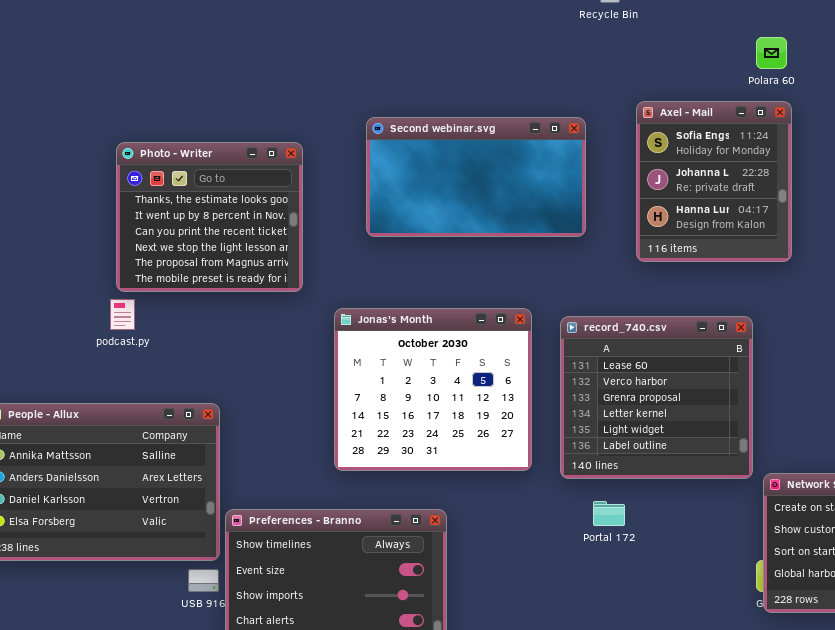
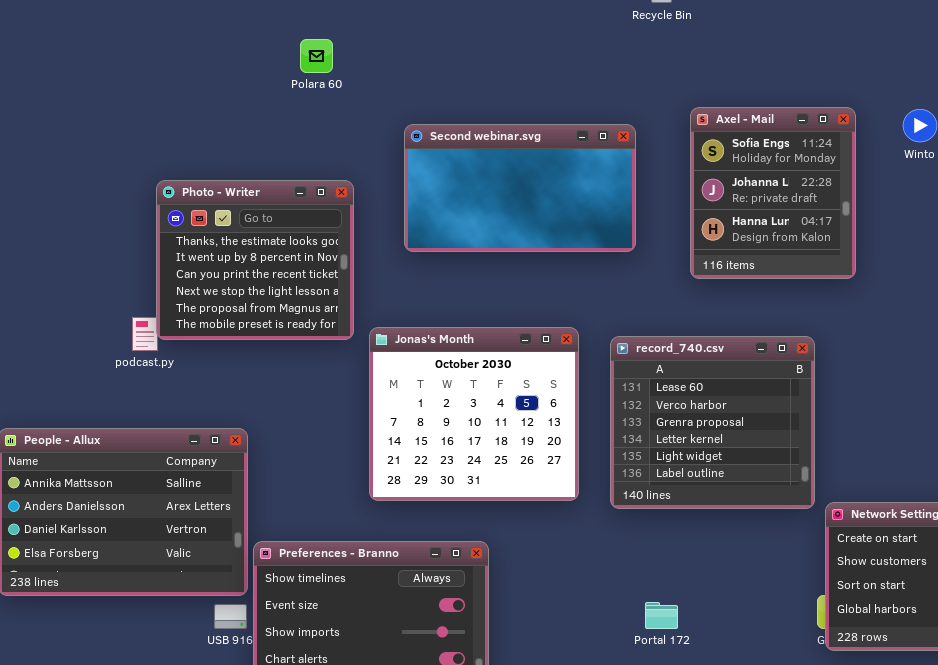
Polara 60: [756,37,787,69] -> [300,39,333,73], moved
Photo - Writer: [116,142,303,292] -> [156,180,354,340], moved
Portal 172: [593,501,625,526] -> [645,602,678,629], moved

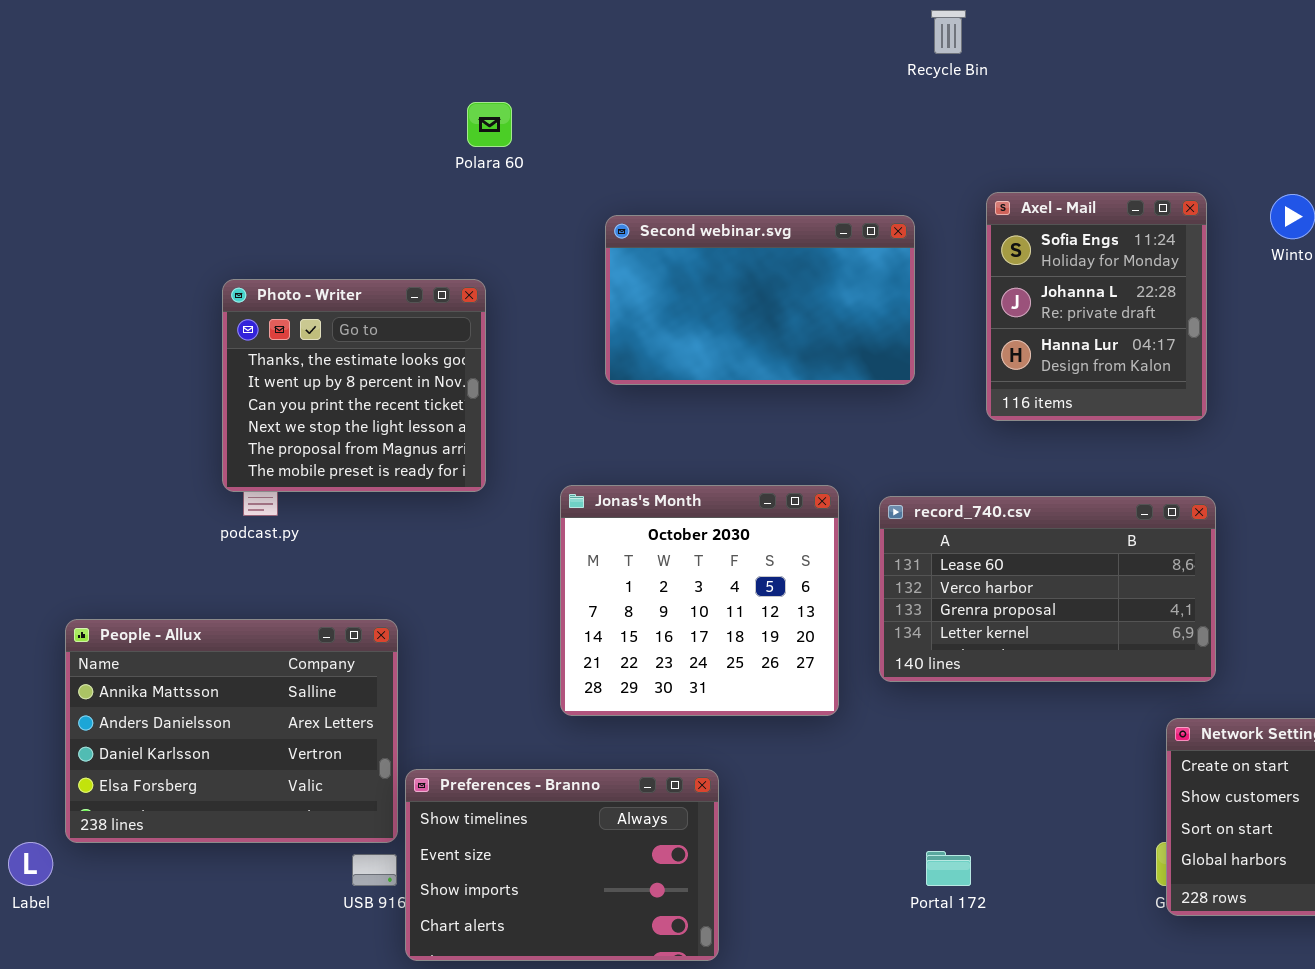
Photo - Writer: [156,180,354,340] -> [222,279,486,492], moved
record_740.csv: [610,336,815,509] -> [879,496,1216,682], resized

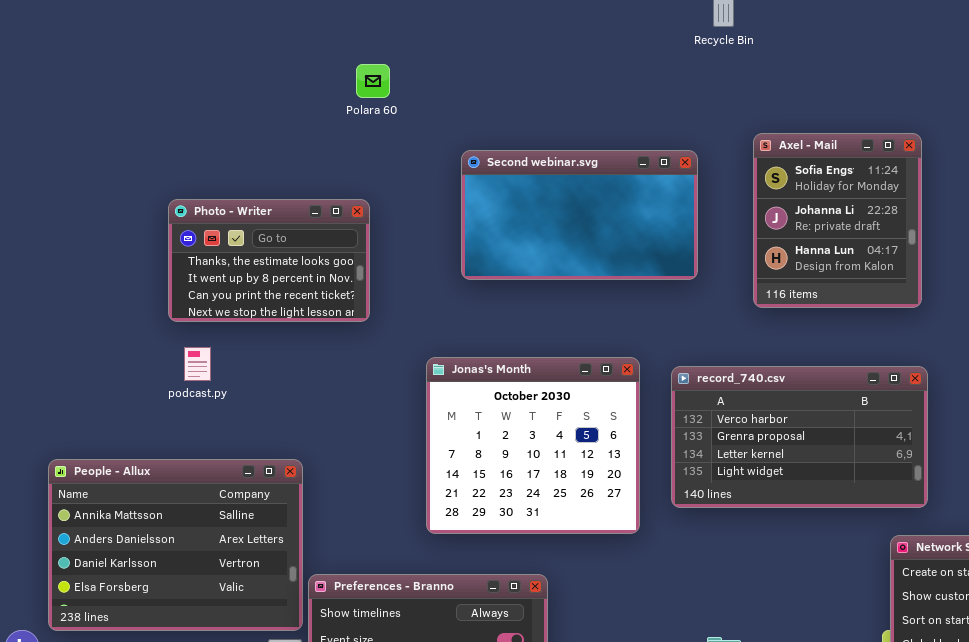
Photo - Writer: [222,279,486,492] -> [168,199,370,322], resized
record_740.csv: [879,496,1216,682] -> [671,366,928,508], scrolled down 1 row

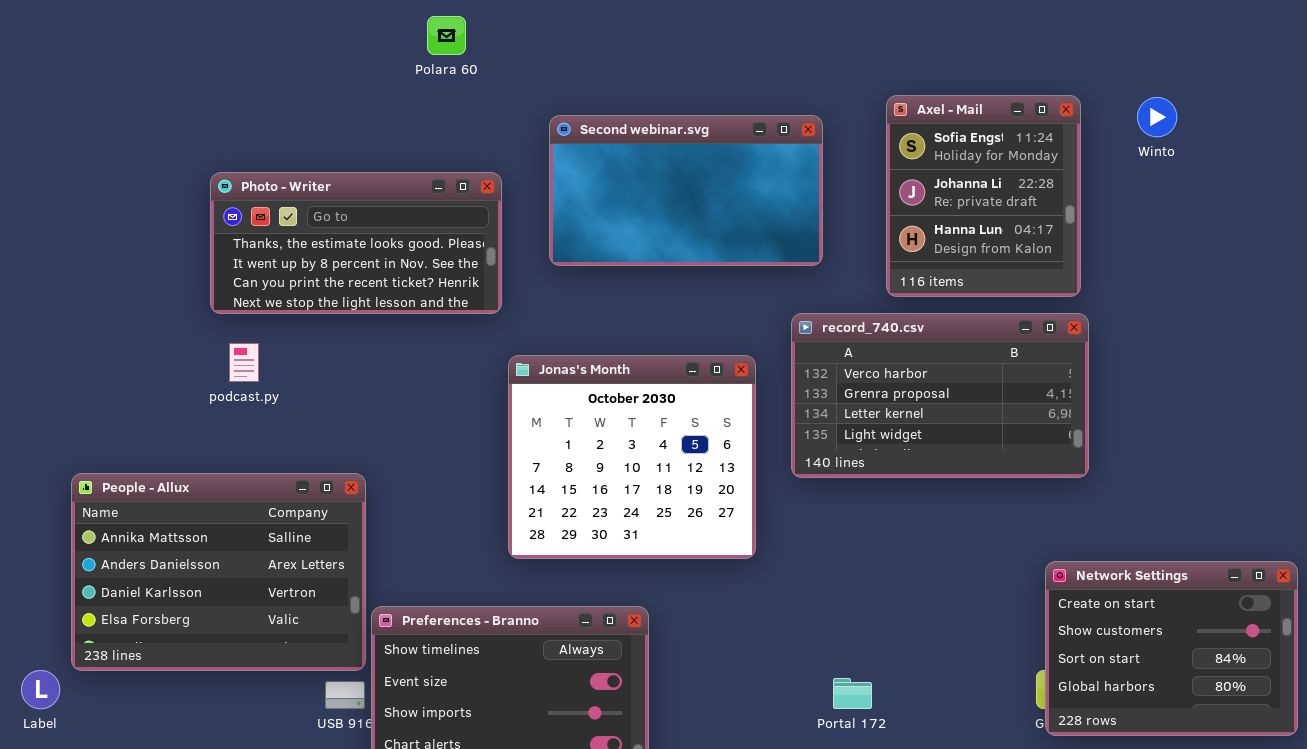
Photo - Writer: [168,199,370,322] -> [210,172,502,314], resized
record_740.csv: [671,366,928,508] -> [791,313,1089,478], moved

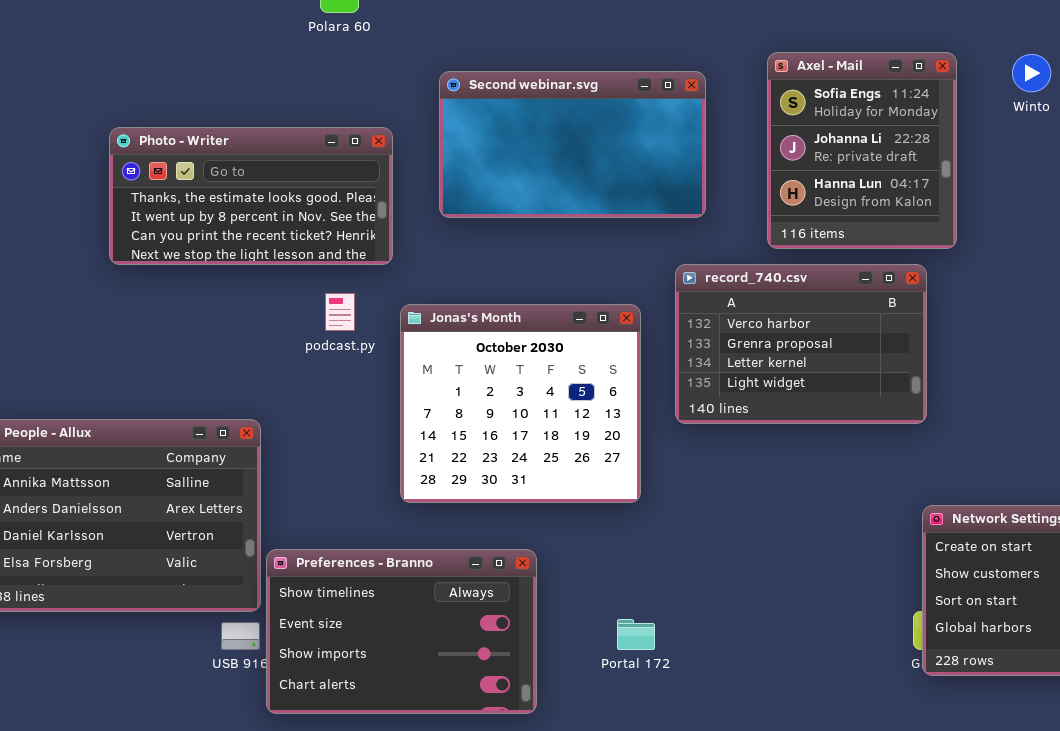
record_740.csv: [791,313,1089,478] -> [675,264,927,424], resized
podcast.py: [229,343,259,382] -> [325,293,355,331], moved
Portal 172: [833,678,872,709] -> [617,619,655,650], moved

